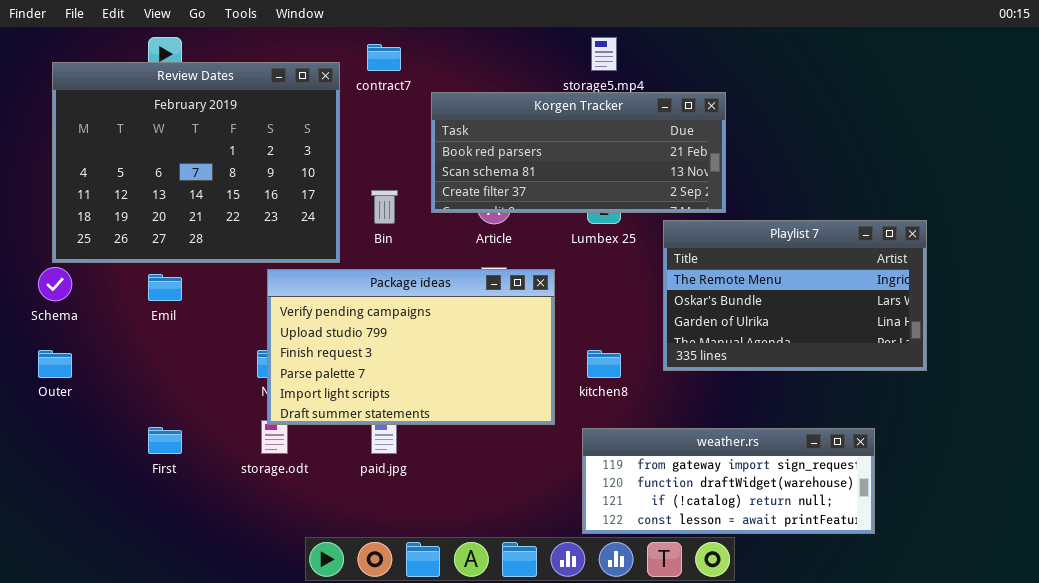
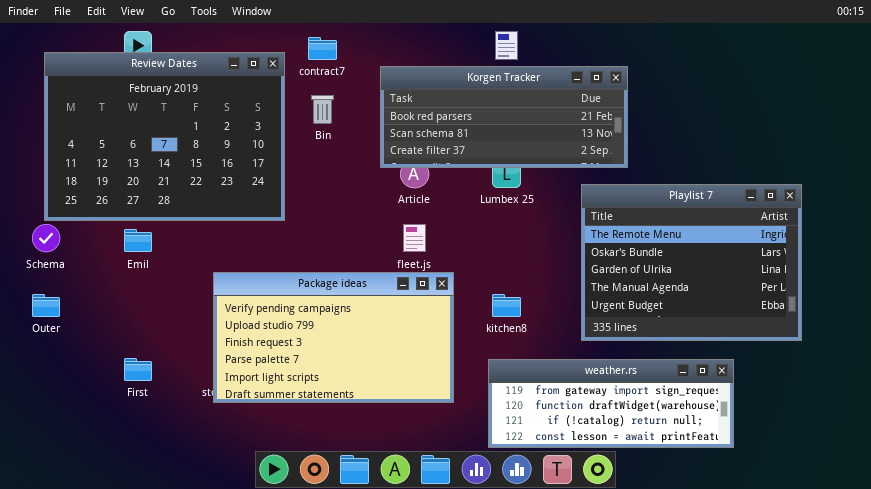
Korgen Tracker: [431,92,726,213] -> [380,66,628,168], moved
Bin: [371,190,398,224] -> [311,95,334,124], moved
Playlist 7: [663,220,927,371] -> [581,184,802,341], moved, resized
Package ideas: [267,269,555,425] -> [213,272,454,403], moved

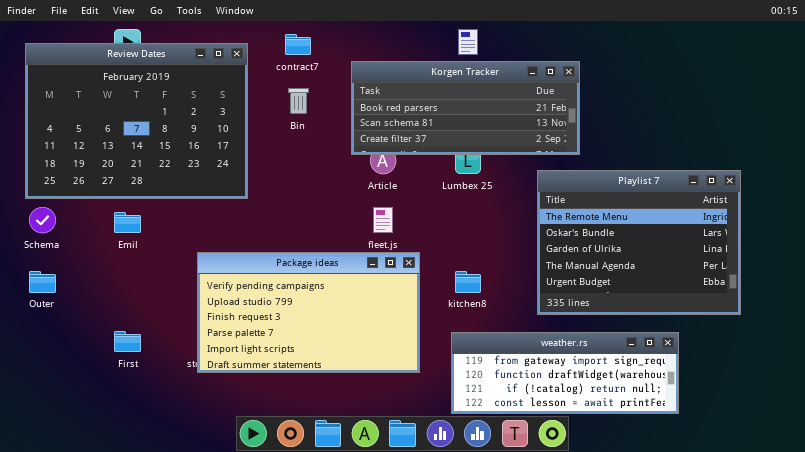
Review Dates: [44,52,285,221] -> [25,43,248,199], moved

